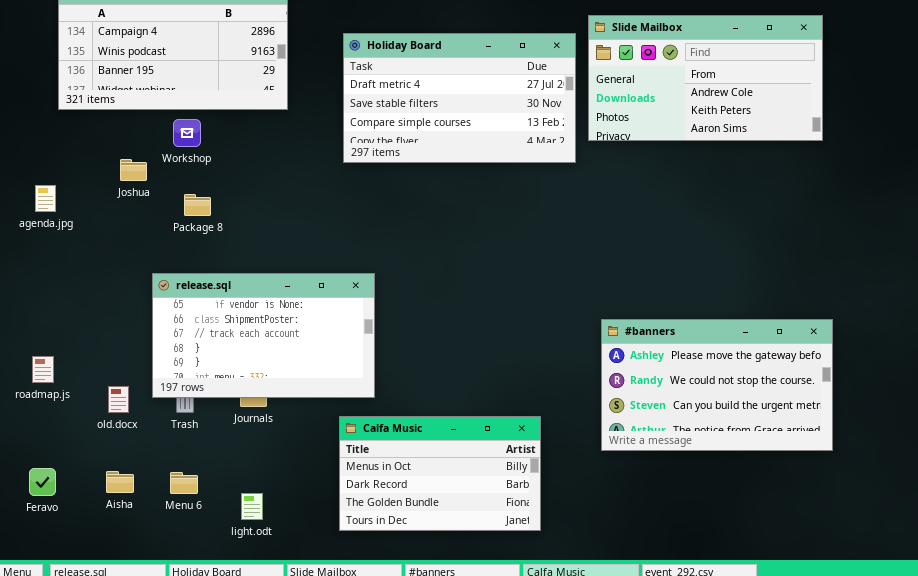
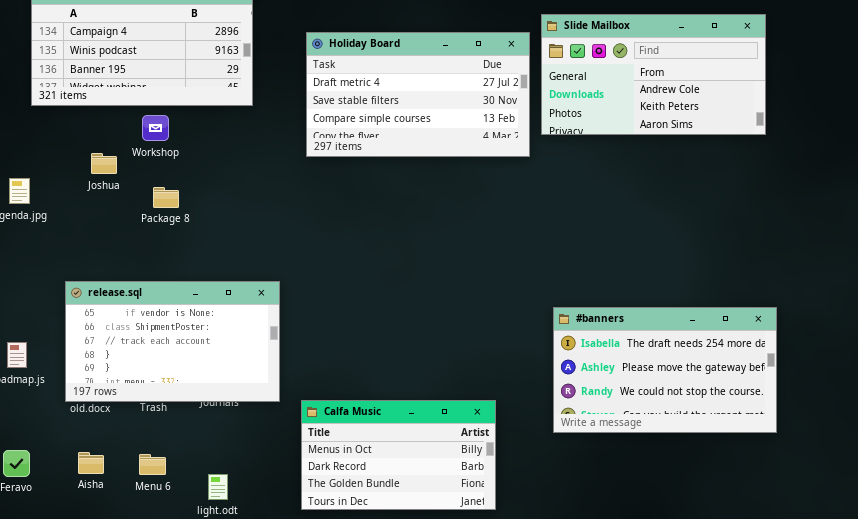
release.sql: [152,273,375,398] -> [65,281,280,402], moved
#banners: [601,319,833,451] -> [553,307,777,433], scrolled up 1 row

